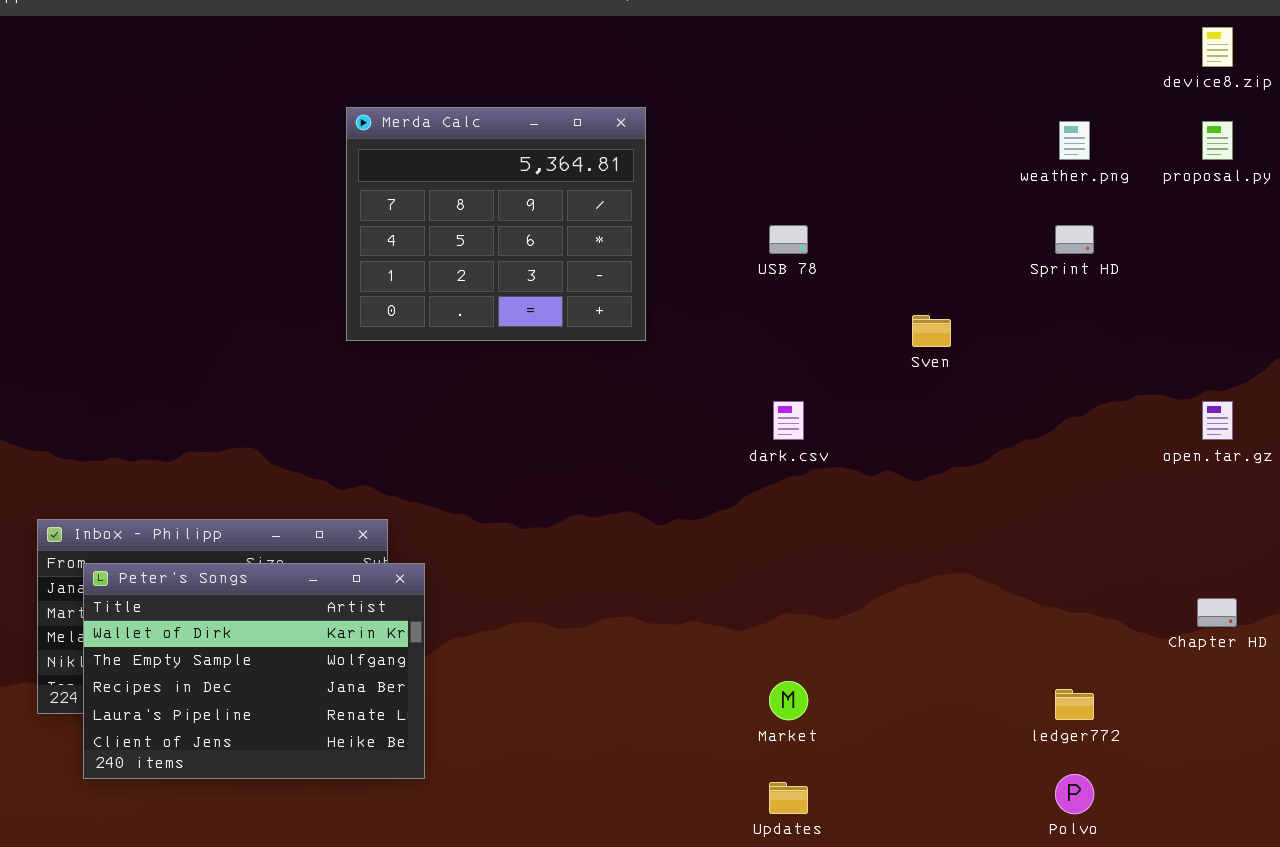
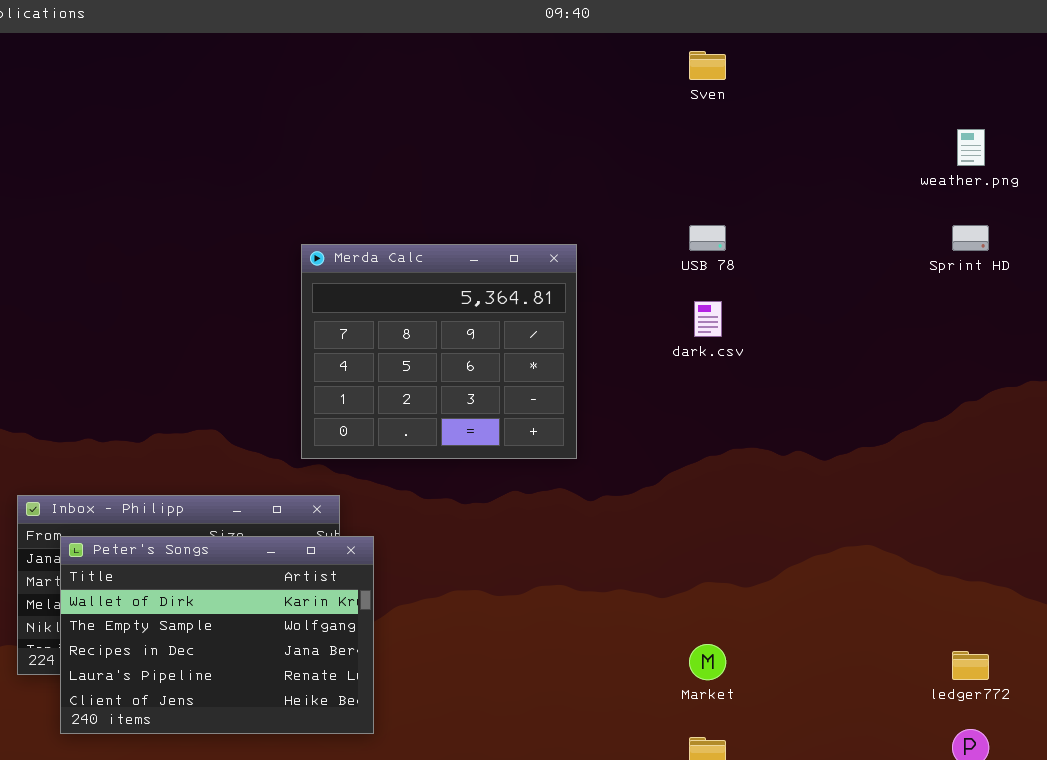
Merda Calc: [346,107,646,341] -> [301,244,577,459], moved
Sven: [912,315,951,347] -> [689,51,726,80], moved
dark.csv: [773,401,804,440] -> [694,301,722,337], moved

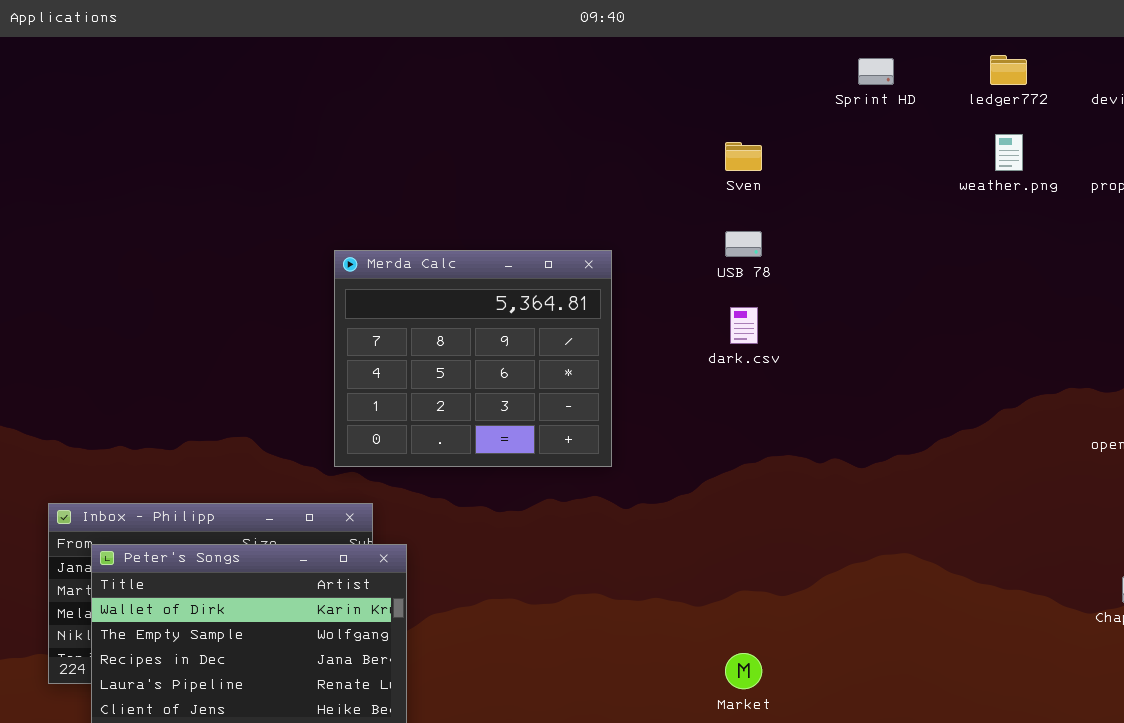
Sven: [689,51,726,80] -> [725,142,762,171], moved
Sprint HD: [952,225,989,251] -> [858,58,894,85], moved
ledger772: [952,651,989,680] -> [990,55,1027,85], moved

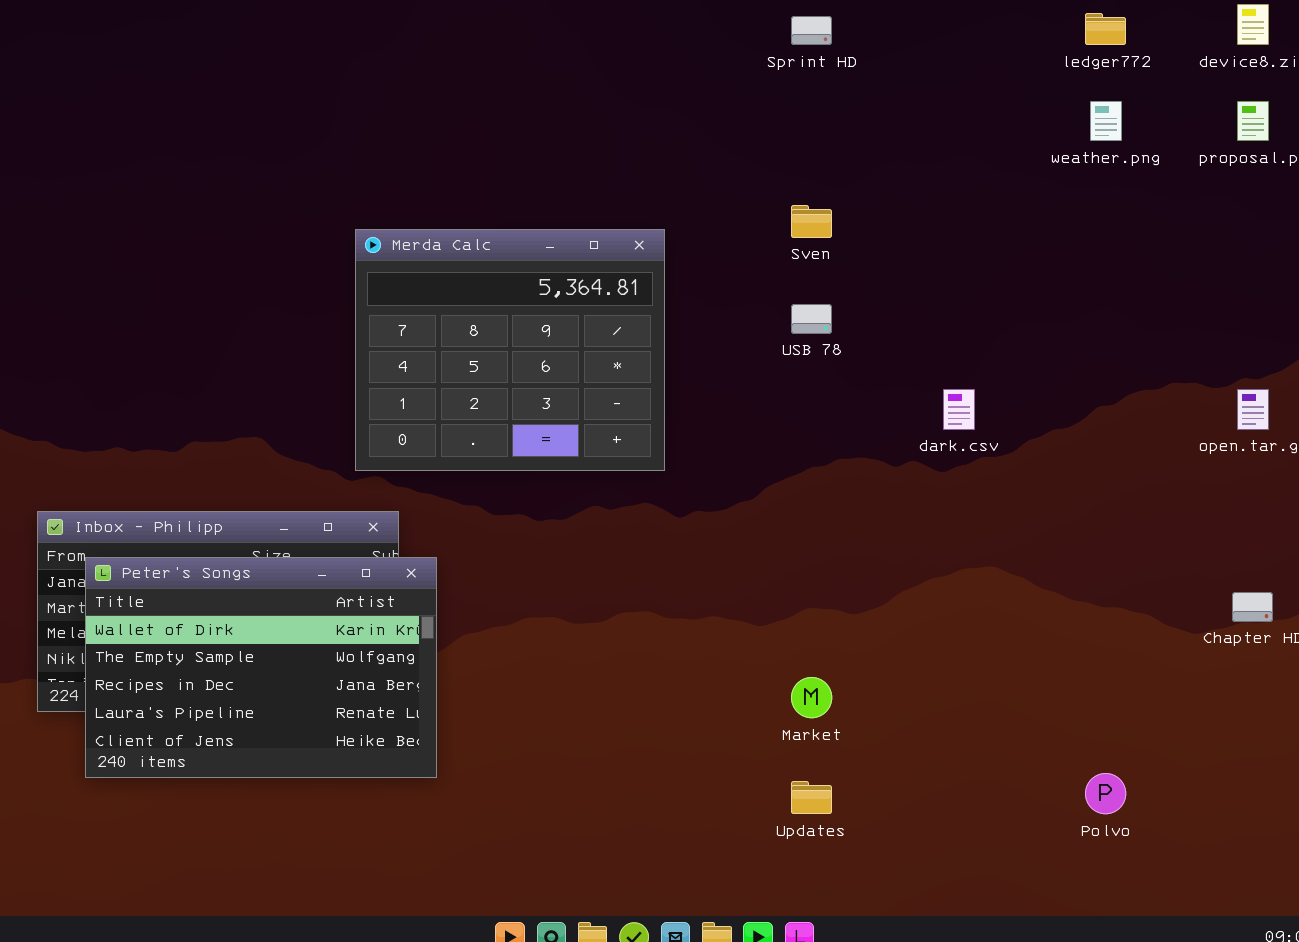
Sprint HD: [858,58,894,85] -> [791,16,832,45], moved
Sven: [725,142,762,171] -> [791,205,832,238], moved
USB 78: [725,231,762,257] -> [791,304,832,334], moved
dark.csv: [730,307,758,344] -> [943,389,975,430], moved

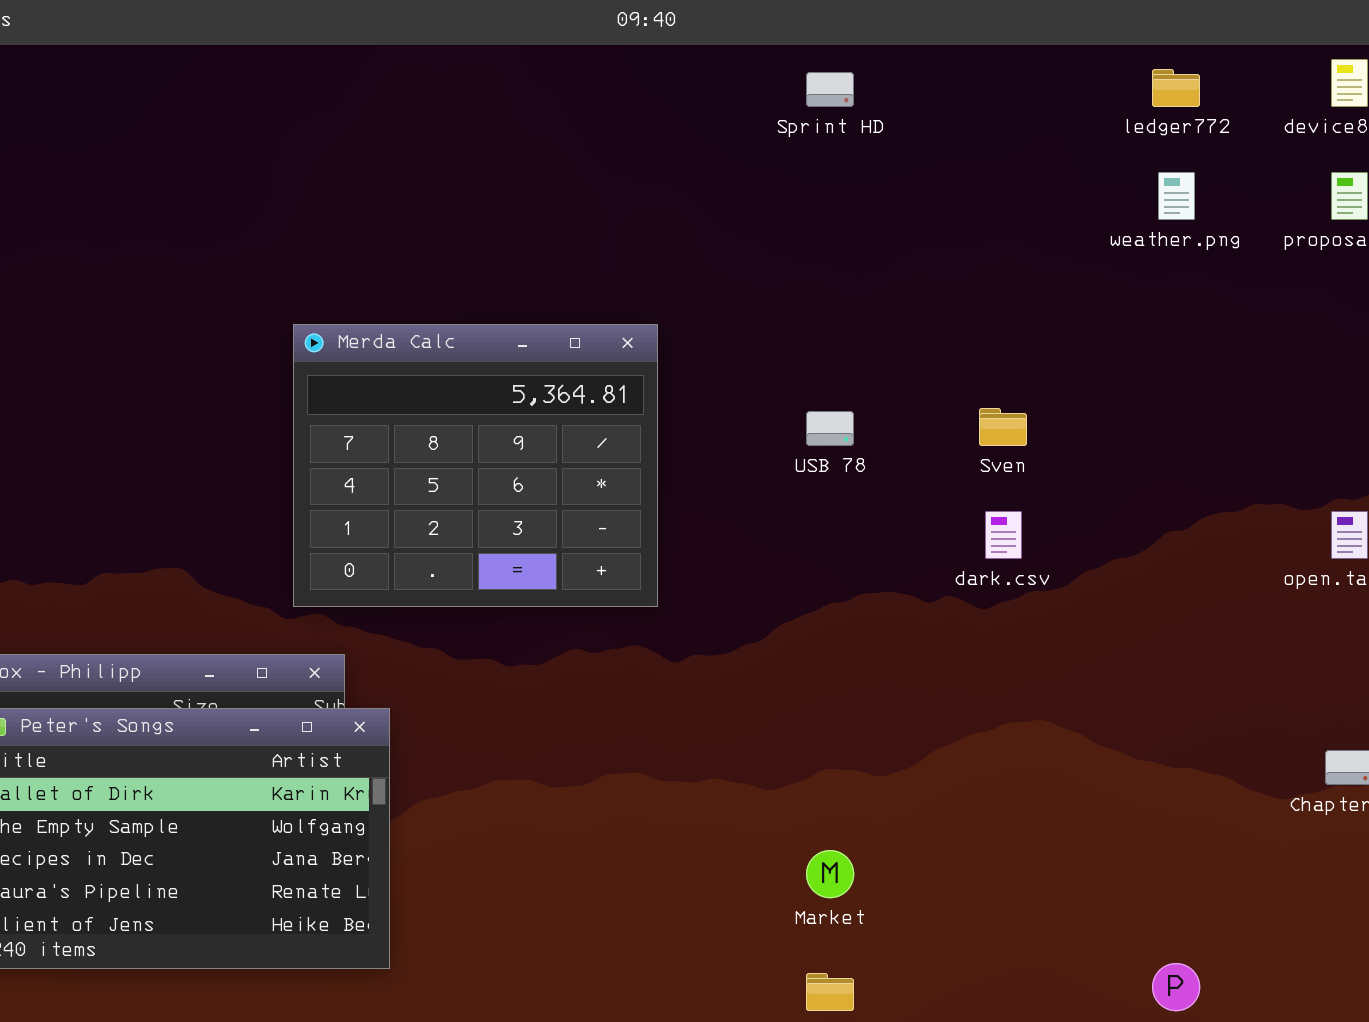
Sven: [791,205,832,238] -> [979,408,1027,446], moved

